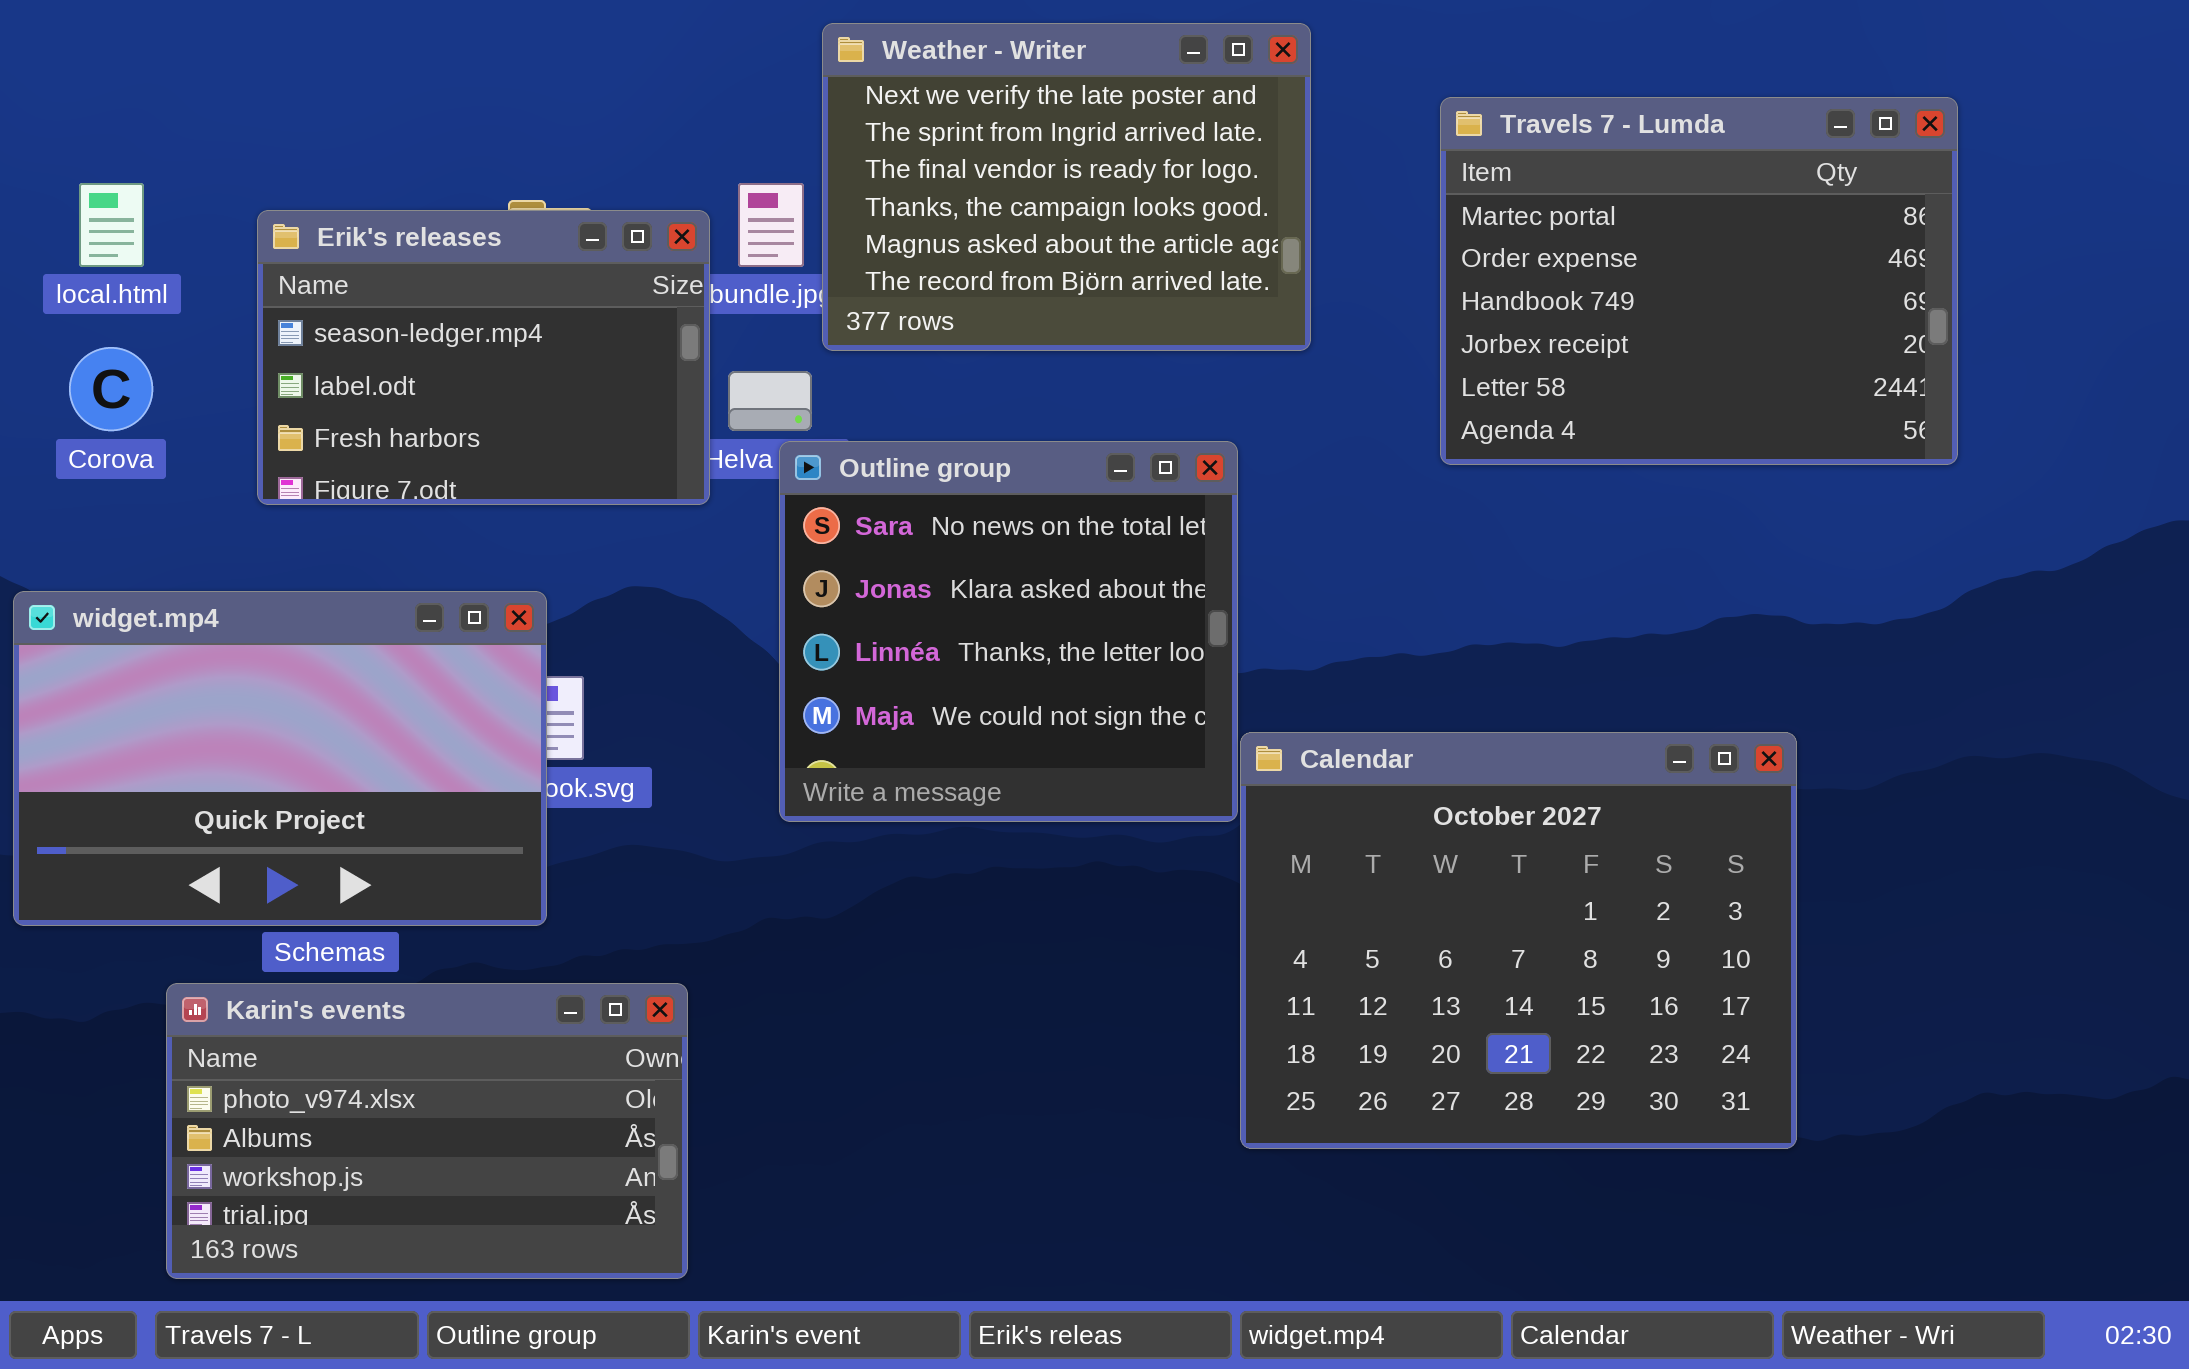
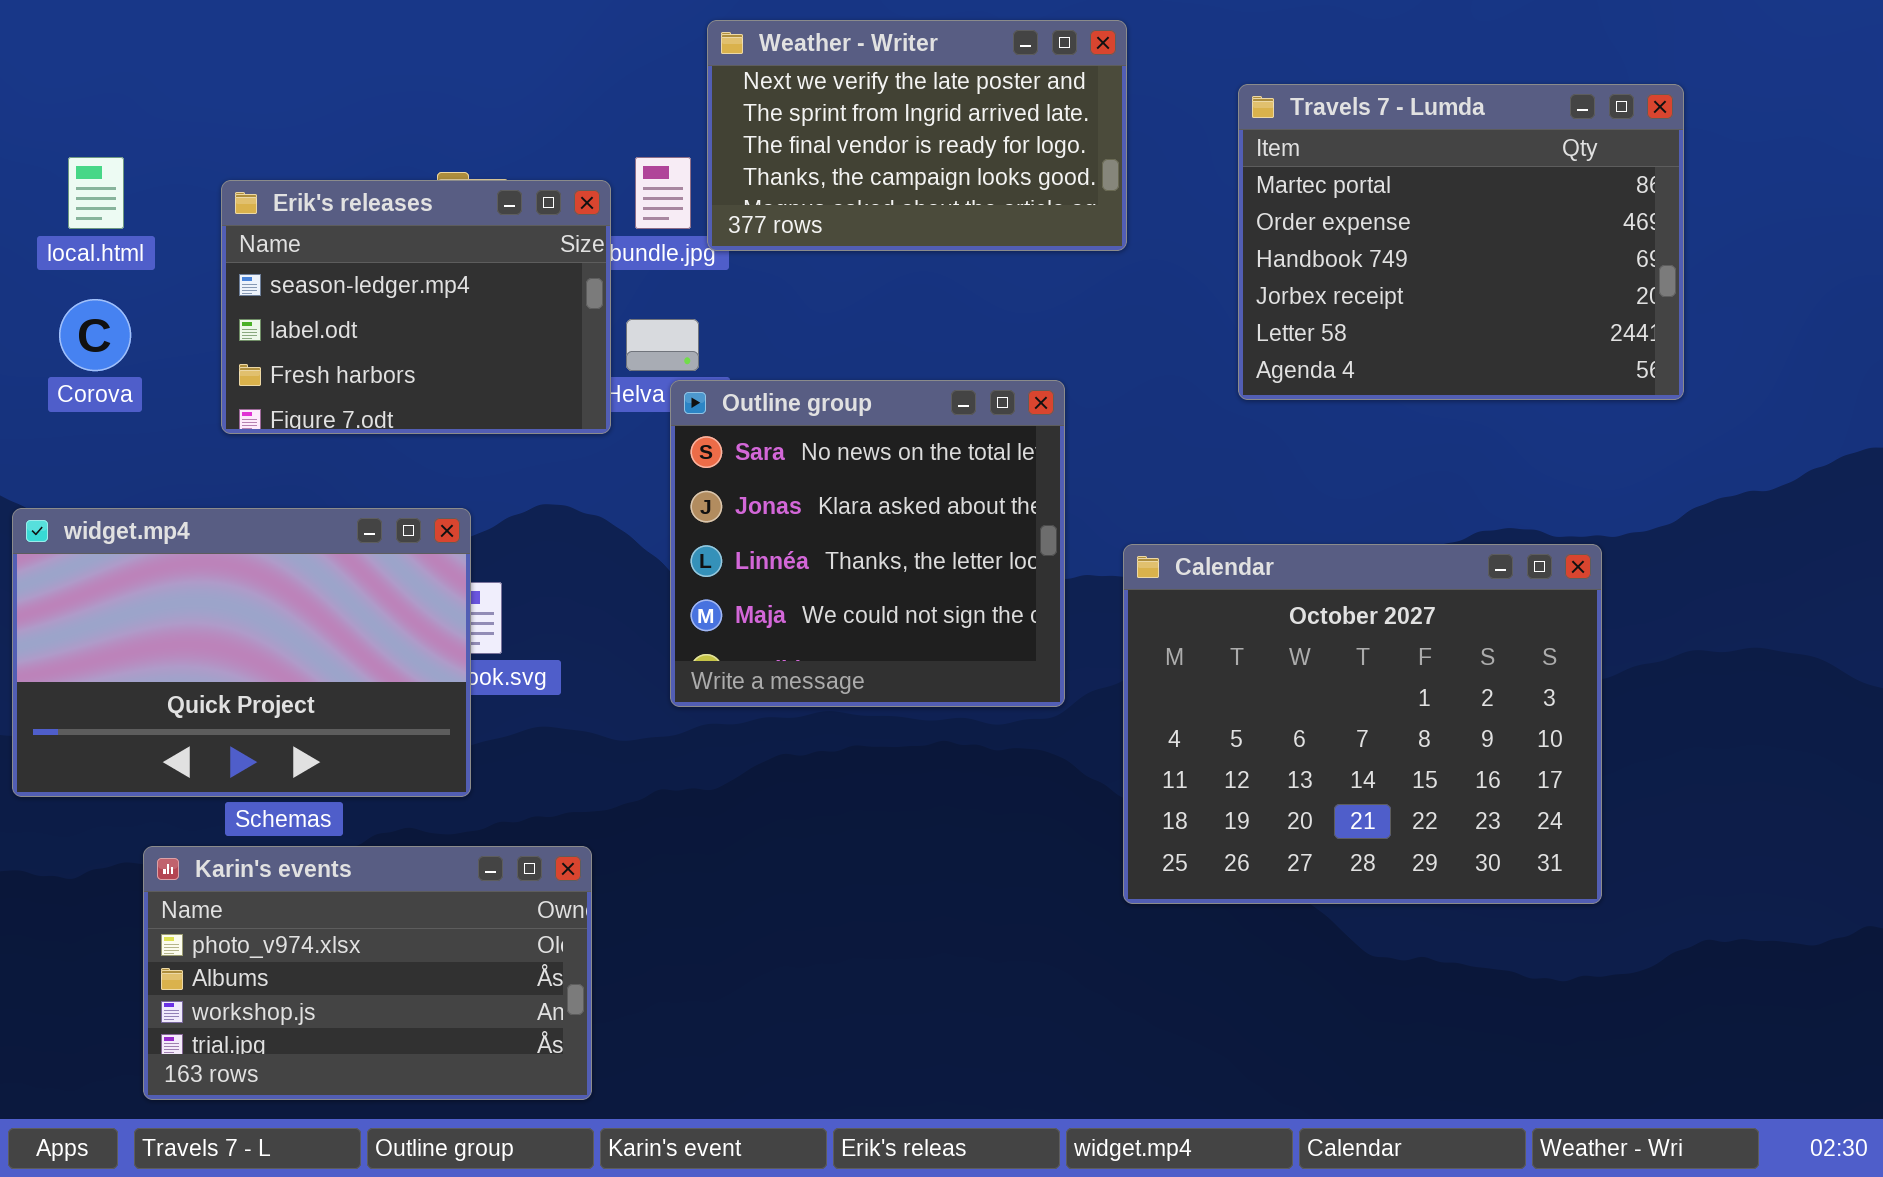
Weather - Writer: [822,23,1311,351] -> [707,20,1127,251], resized
Calendar: [1240,732,1797,1149] -> [1123,544,1602,904], moved

